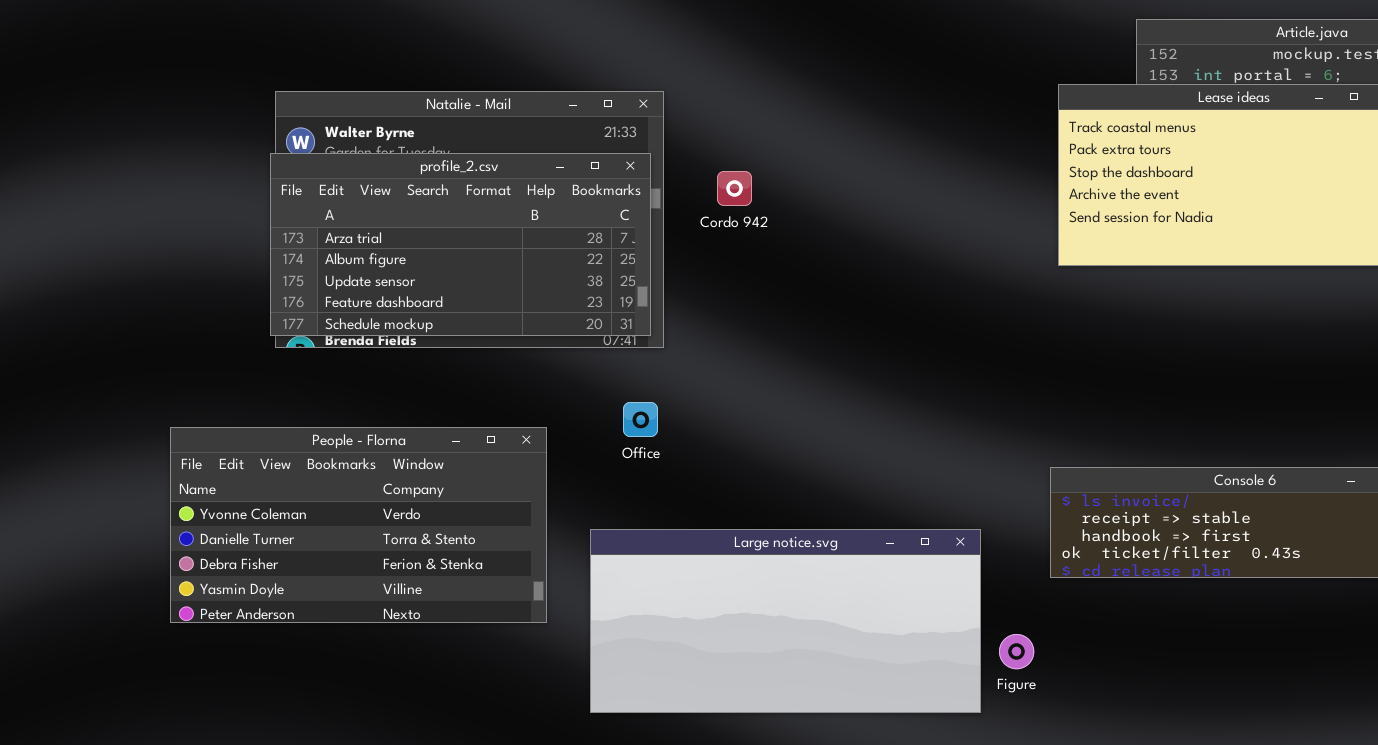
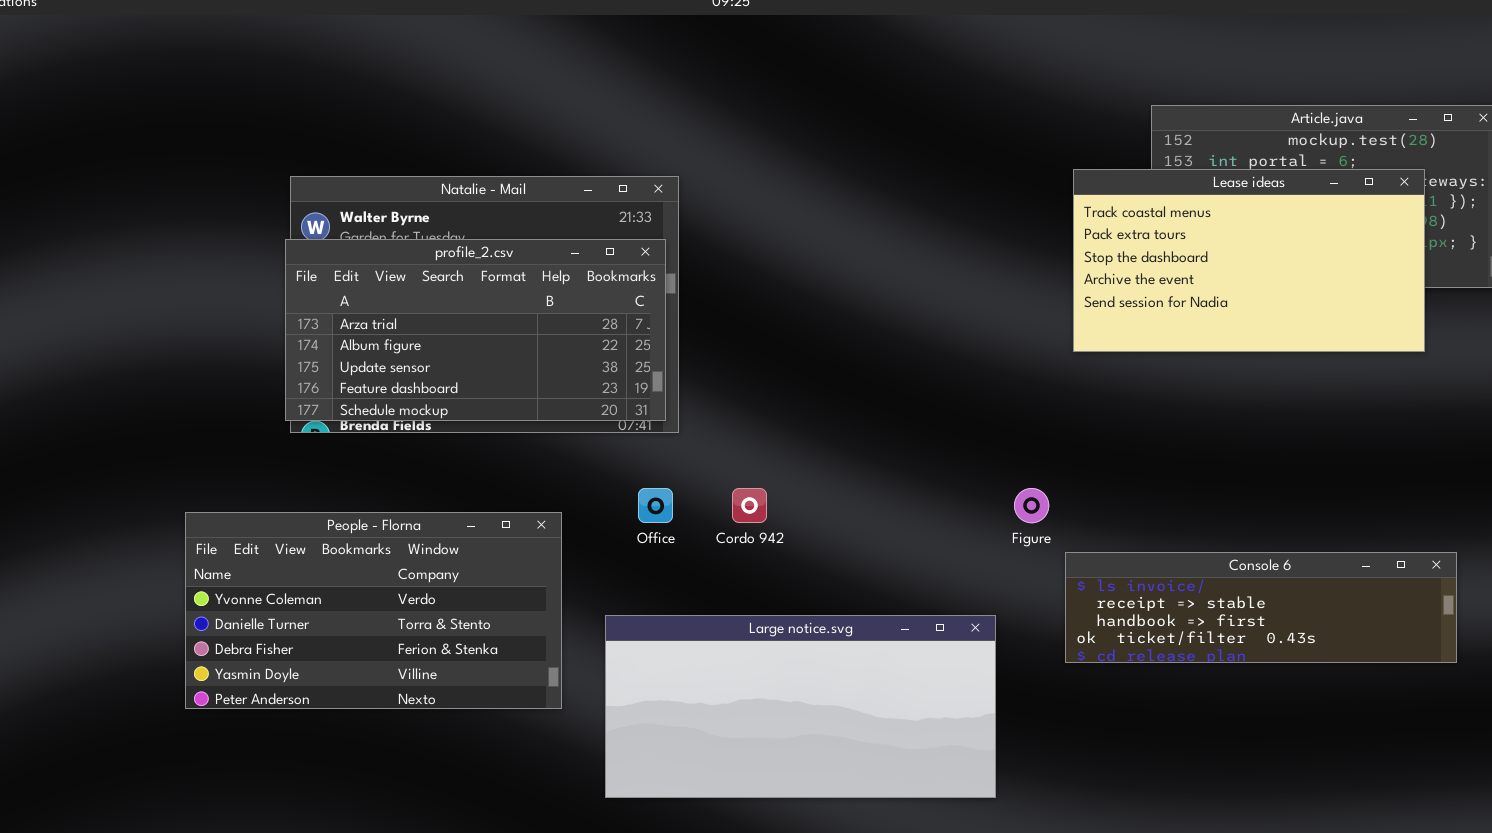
Cordo 942: [717,171,752,206] -> [732,488,767,523], moved
Figure: [999,634,1034,669] -> [1014,488,1049,523], moved

